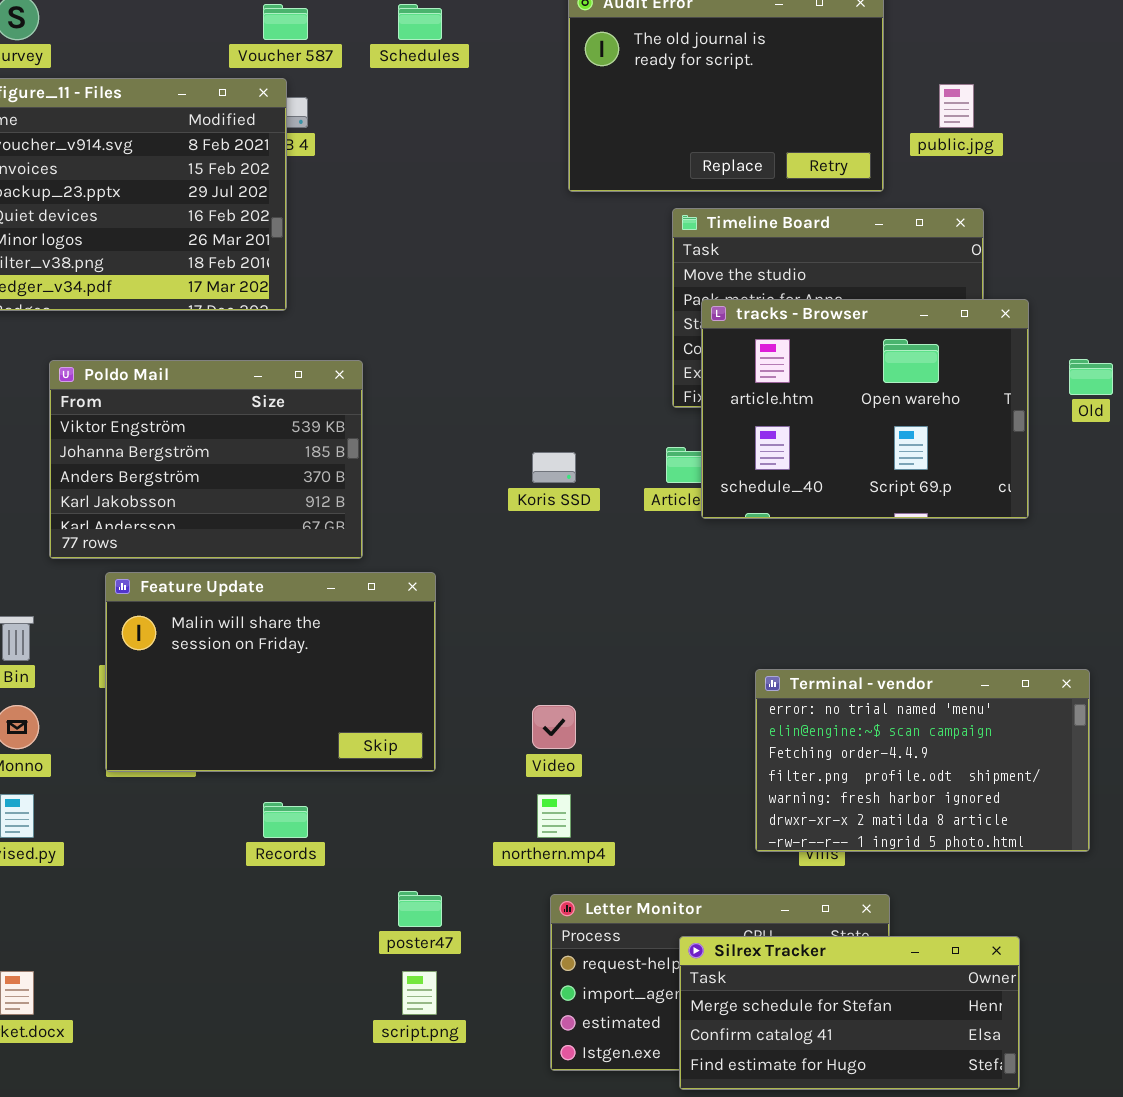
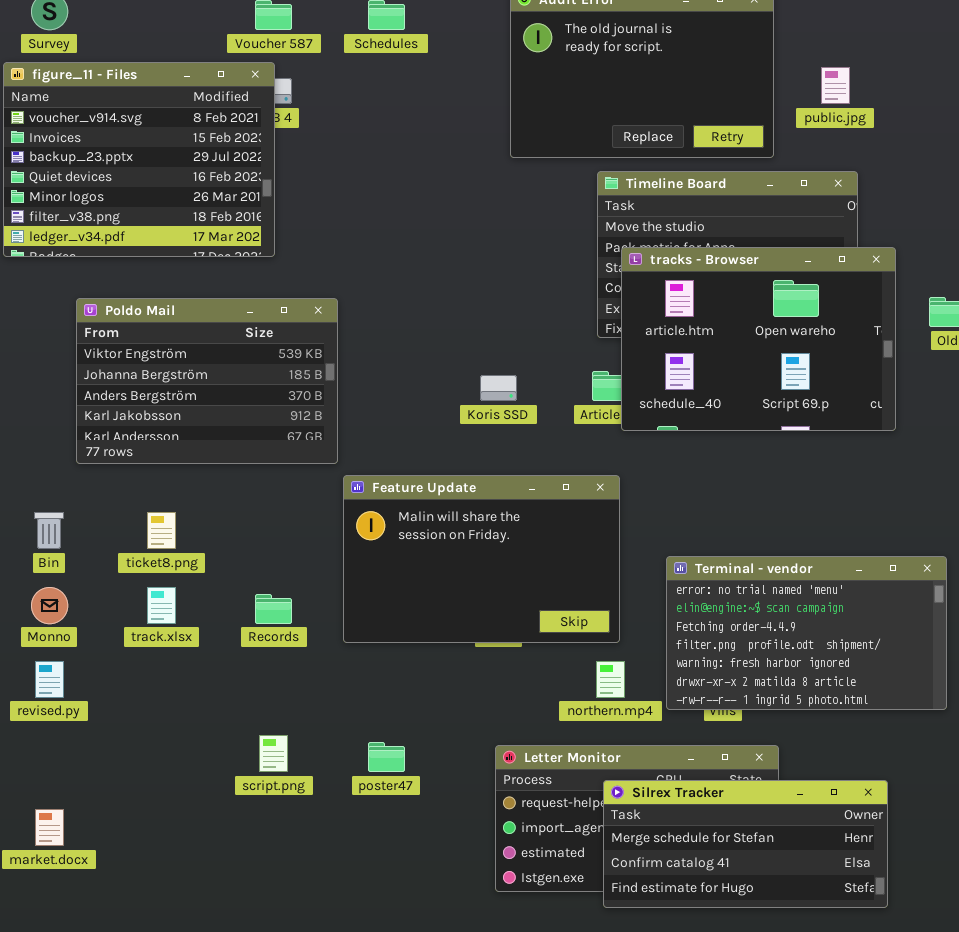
Feature Update: [105,572,436,772] -> [343,475,620,643], moved
northern.mp4: [537,794,571,838] -> [596,661,625,698], moved
Records: [263,802,308,838] -> [255,594,292,624], moved
script.png: [402,971,437,1015] -> [259,735,288,772], moved

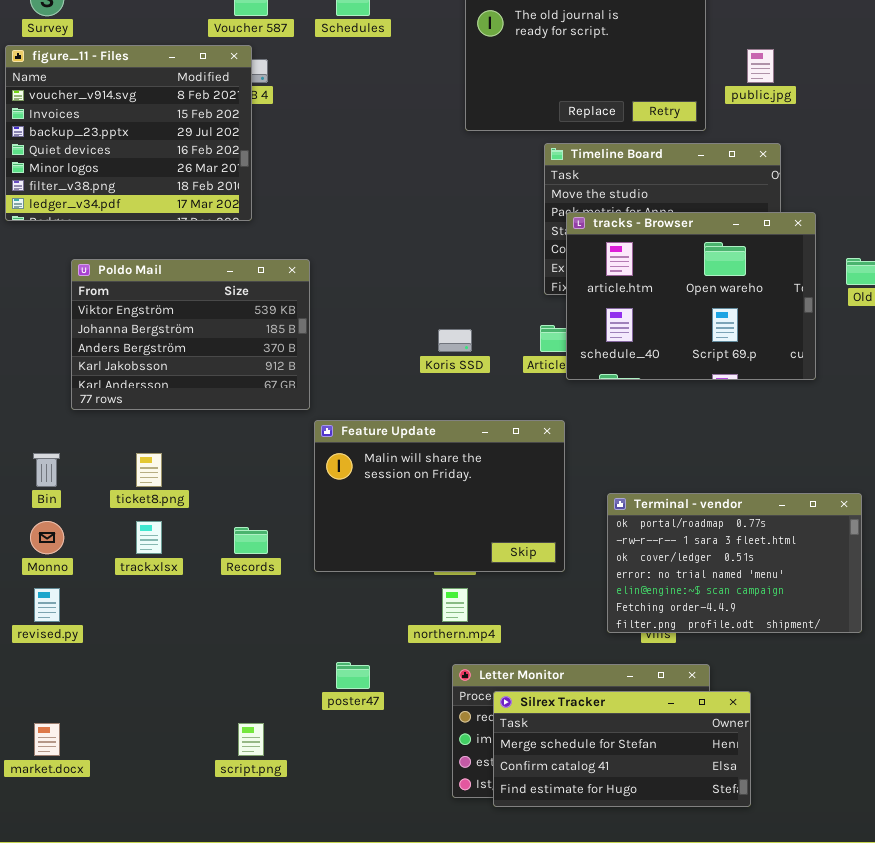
Terminal - vendor: [666,556,947,710] -> [607,493,862,633], scrolled up 3 rows
northern.mp4: [596,661,625,698] -> [442,588,468,622], moved
script.png: [259,735,288,772] -> [238,723,264,756], moved
Silrex Tracker: [603,780,888,908] -> [493,691,751,807], moved

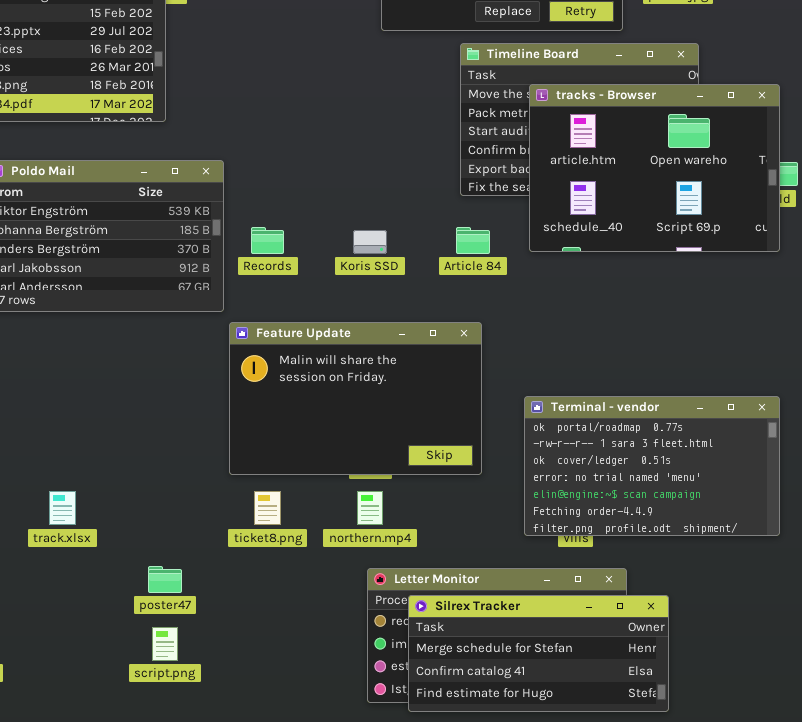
tracks - Browser: [566,212,816,380] -> [529,84,780,252], moved
ticket8.png: [136,453,162,487] -> [254,491,281,525], moved
track.xlsx: [136,521,162,554] -> [49,491,76,525], moved
Records: [234,527,268,554] -> [251,227,284,254], moved
poster47: [336,662,370,689] -> [148,566,182,593], moved

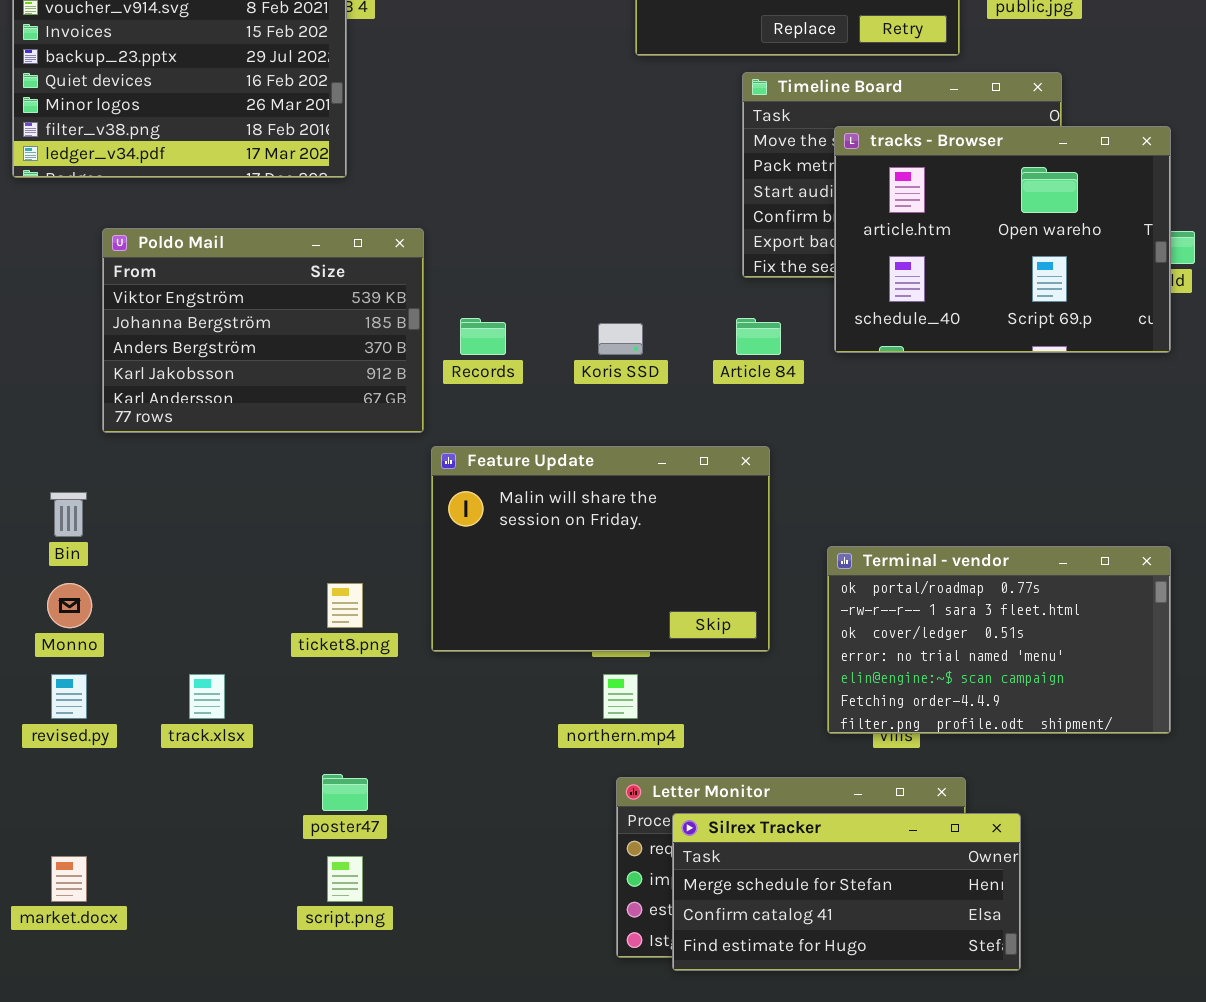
ticket8.png: [254,491,281,525] -> [327,583,363,628], moved

